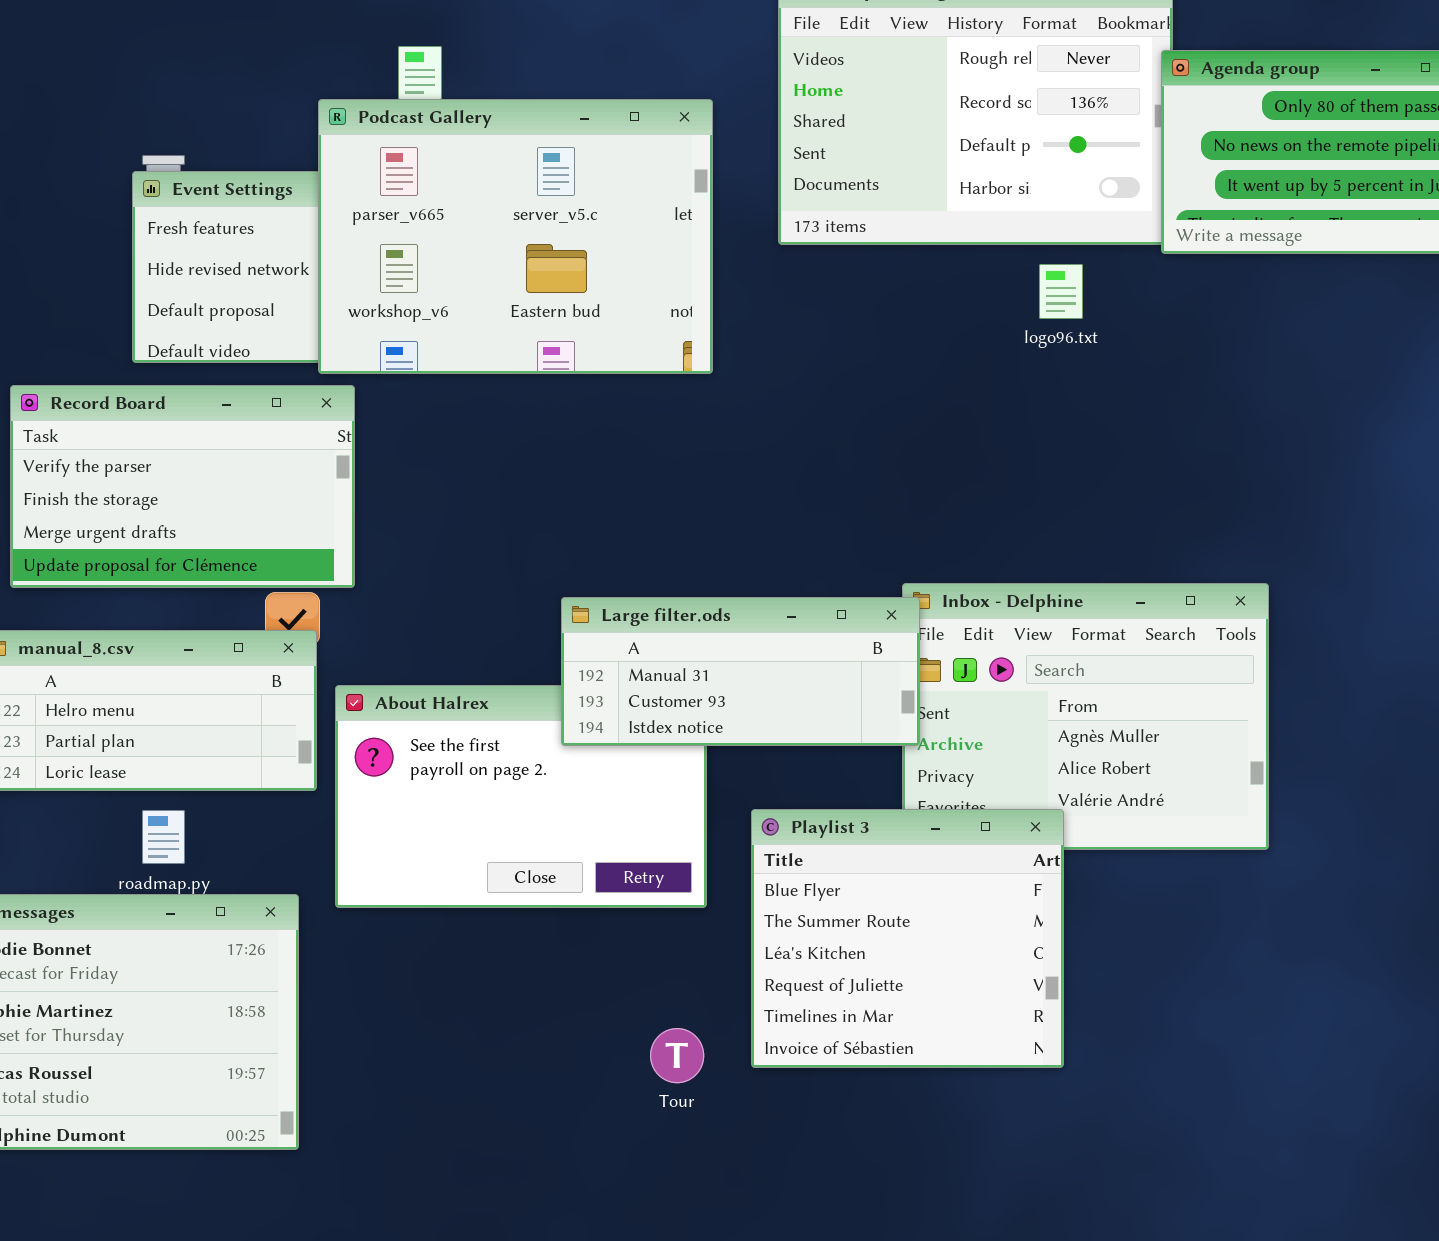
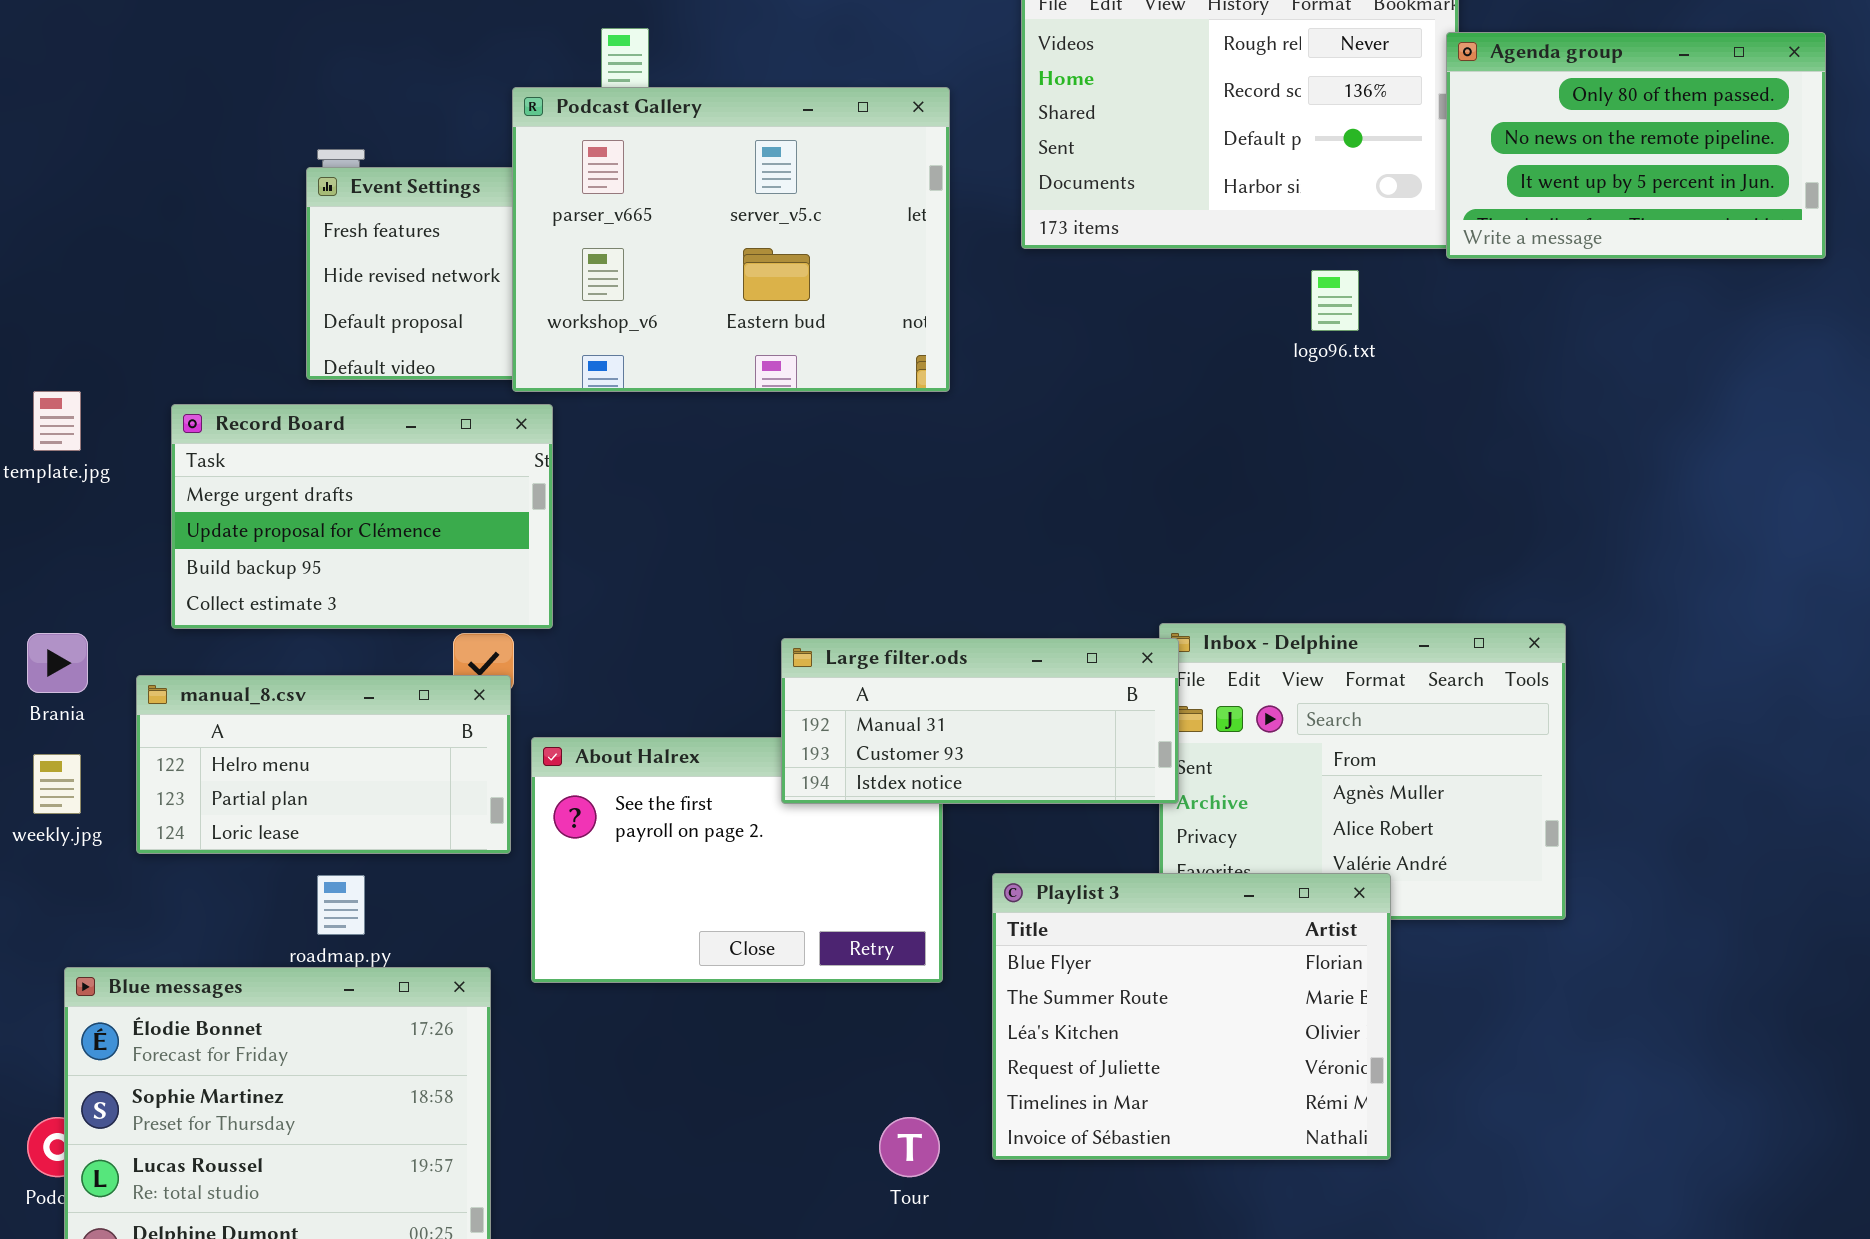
Record Board: [10,385,355,588] -> [171,404,553,629], scrolled down 2 rows
Playlist 3: [751,809,1064,1068] -> [992,873,1391,1160], resized

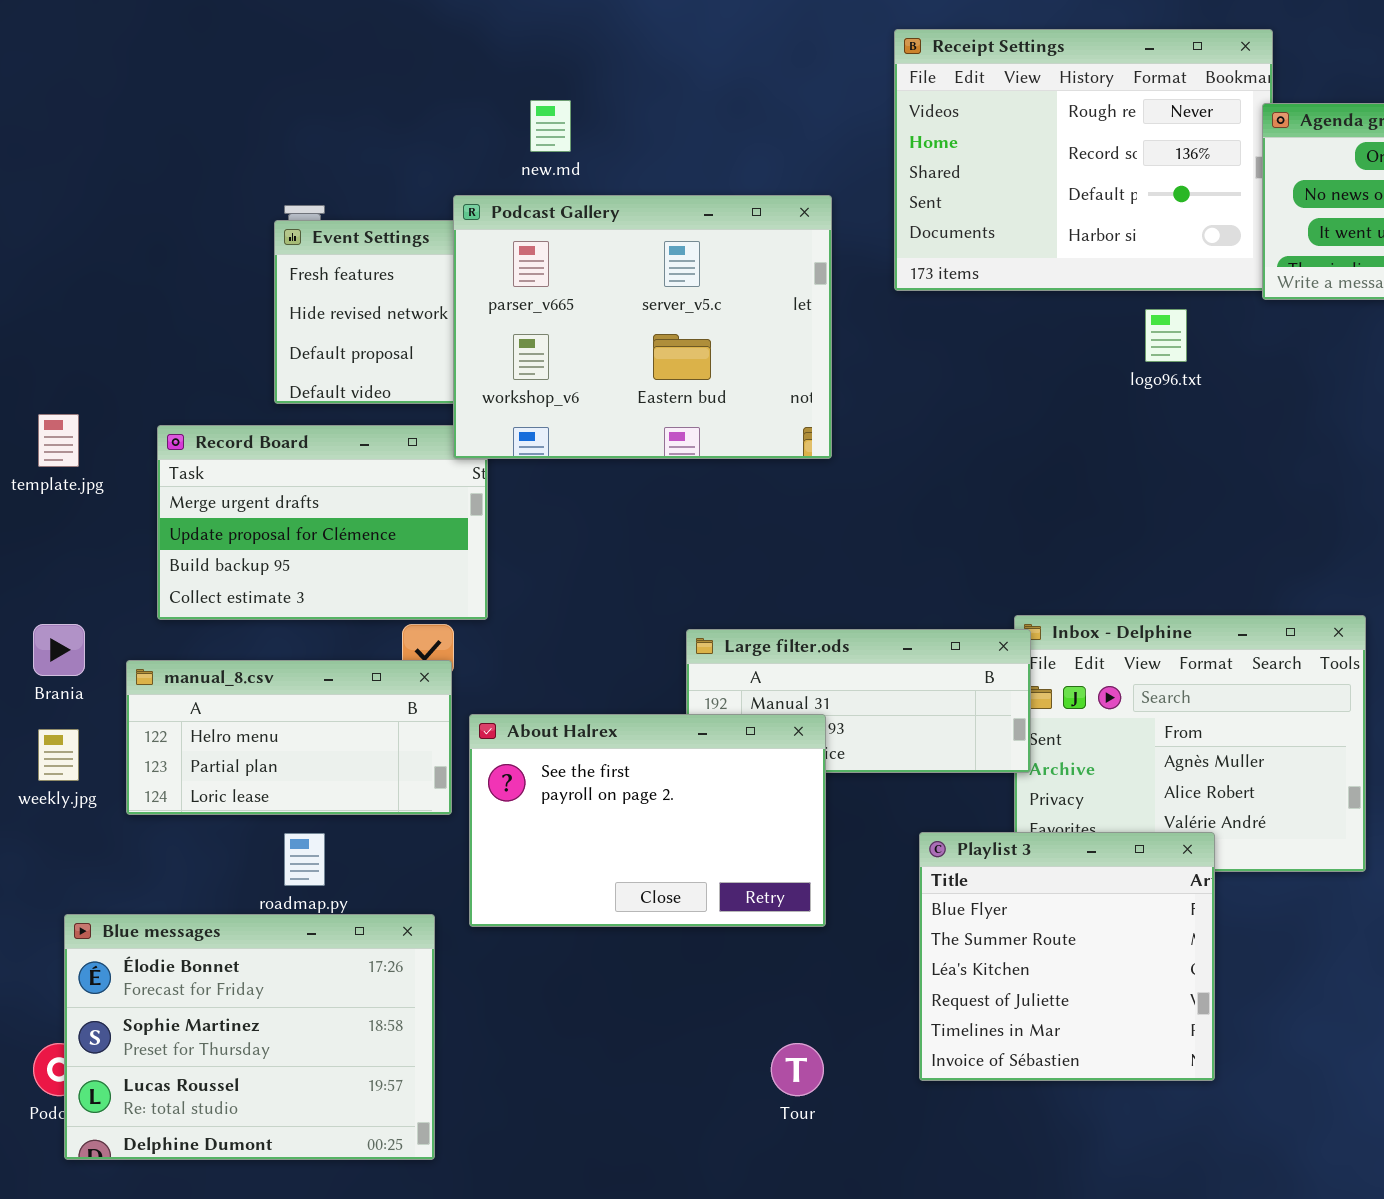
Podcast Gallery: [512,87,950,392] -> [453,195,832,459], moved
About Halrex: [531,737,943,983] -> [469,714,826,927], raised
Playlist 3: [992,873,1391,1160] -> [919,832,1215,1081], resized

